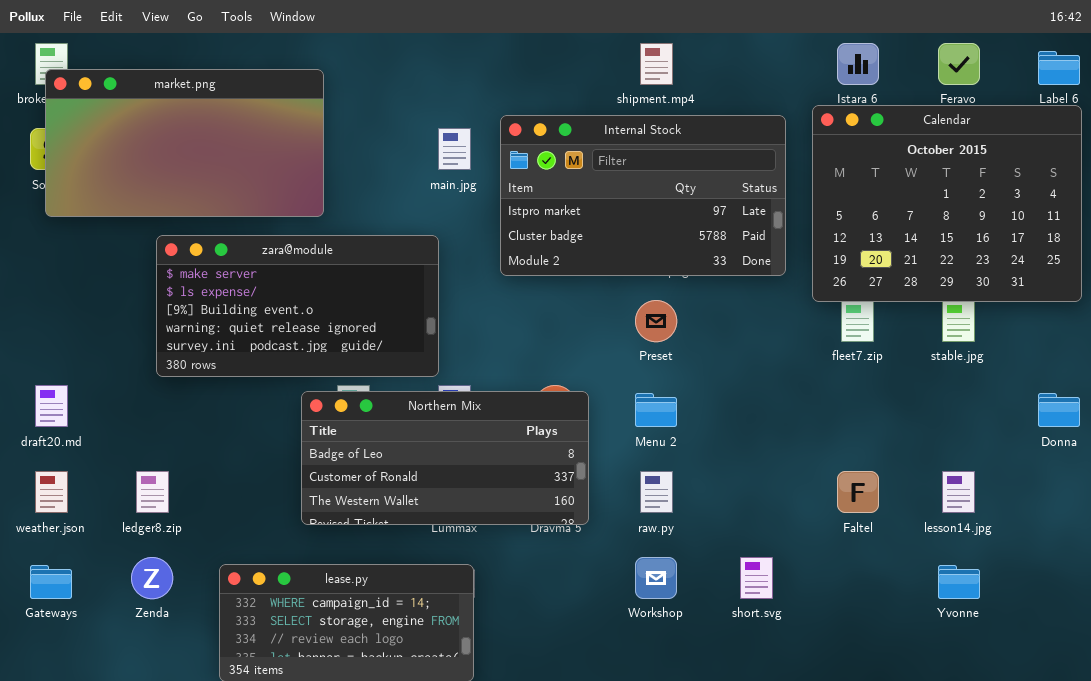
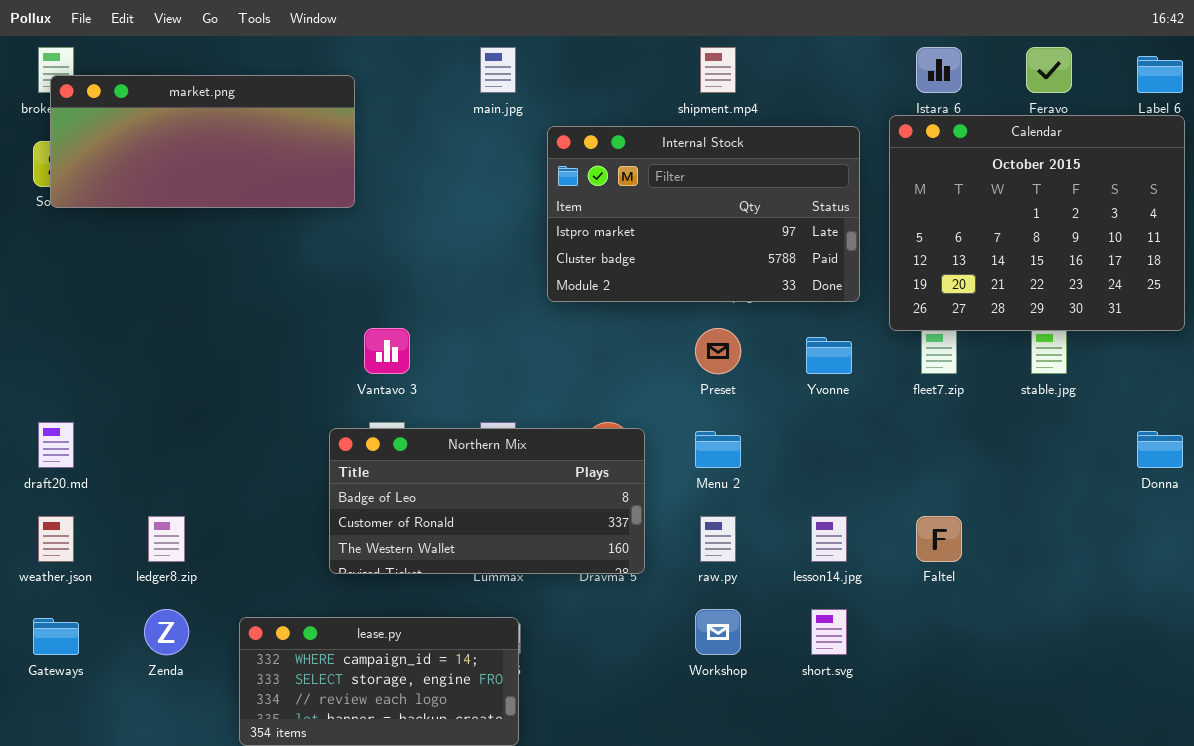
market.png: [45,69,324,217] -> [50,75,355,208], resized
main.jpg: [438,128,471,170] -> [480,47,516,93], moved
zara@module: [156,235,439,377] -> none, closed
lesson14.jpg: [942,471,975,513] -> [811,516,847,562], moved
Yvonne: [938,565,980,599] -> [806,337,852,374], moved

